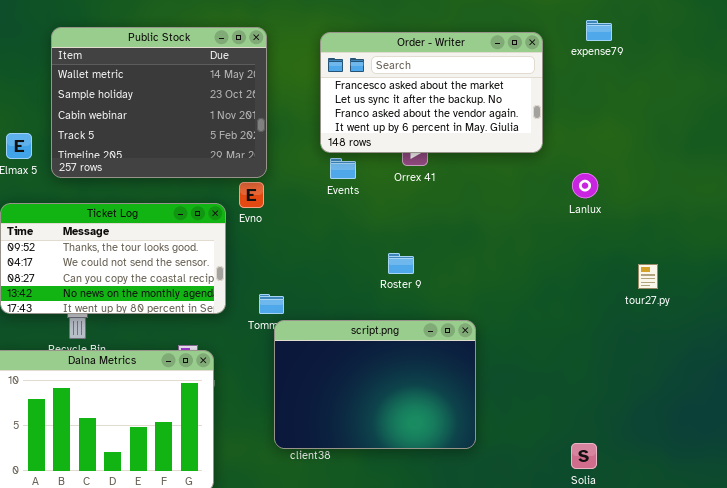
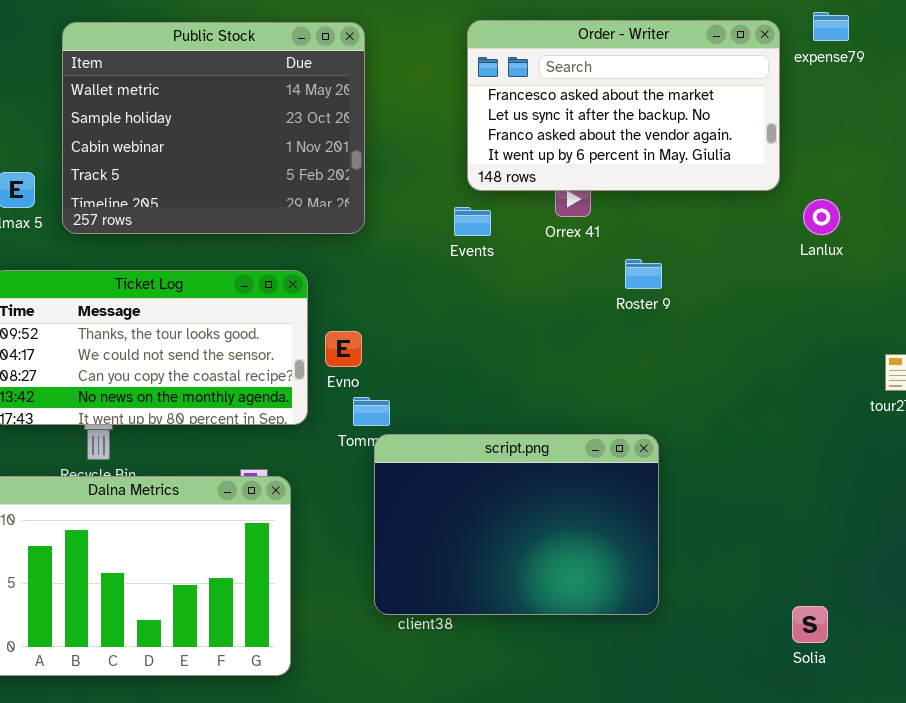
Order - Writer: [320,32,543,153] -> [467,20,780,191], moved
Lanlux: [572,173,598,198] -> [803,199,840,235], moved
Evno: [239,182,264,208] -> [325,331,362,367], moved
Roster 9: [388,253,414,274] -> [625,259,662,289], moved

